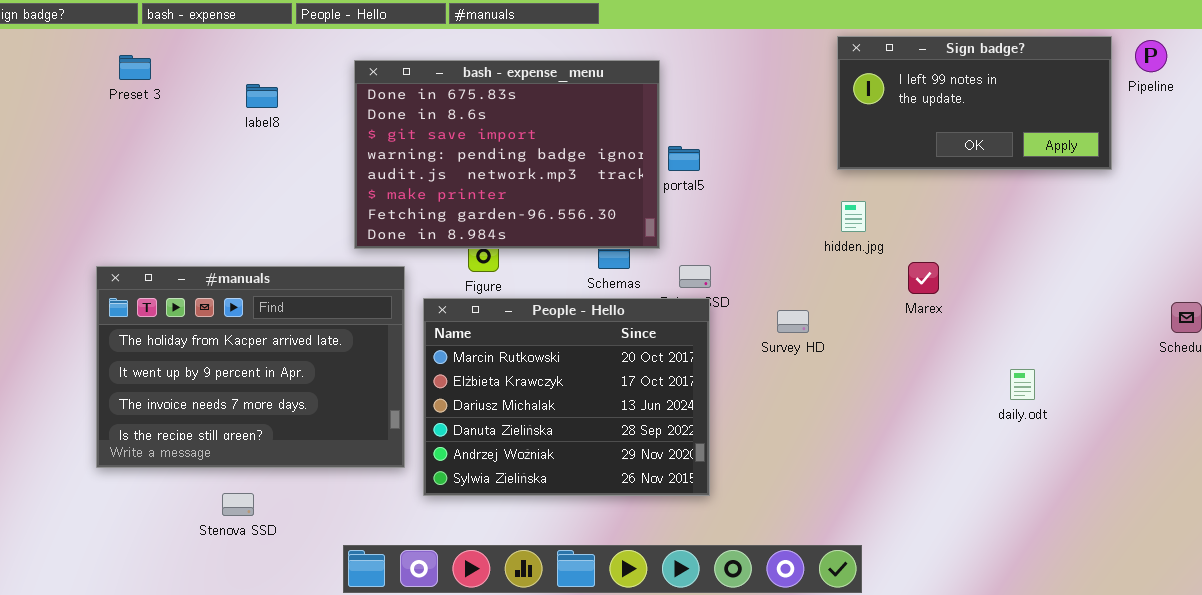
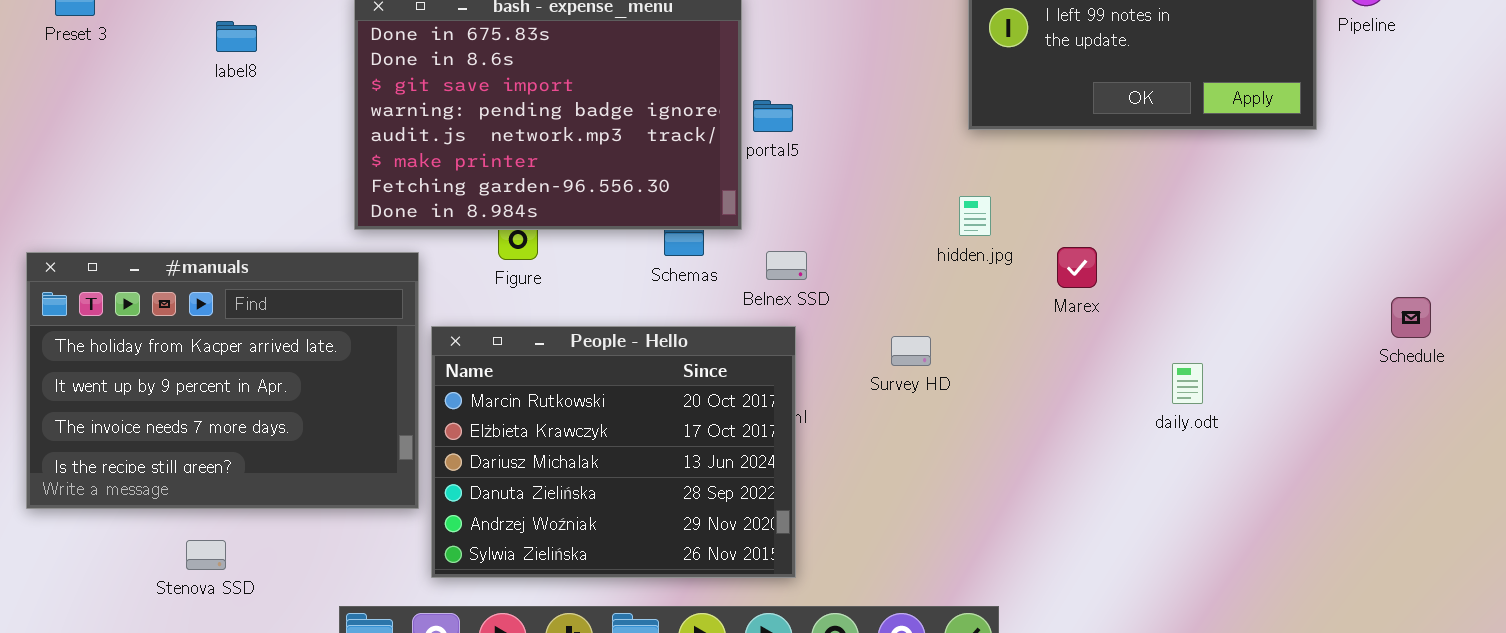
hidden.jpg: [841,201,866,232] -> [959,196,991,236], moved
People - Hello: [423,298,710,496] -> [431,326,796,578], moved
Survey HD: [777,310,809,333] -> [891,336,931,366], moved
daily.odt: [1010,369,1035,400] -> [1172,363,1203,404], moved

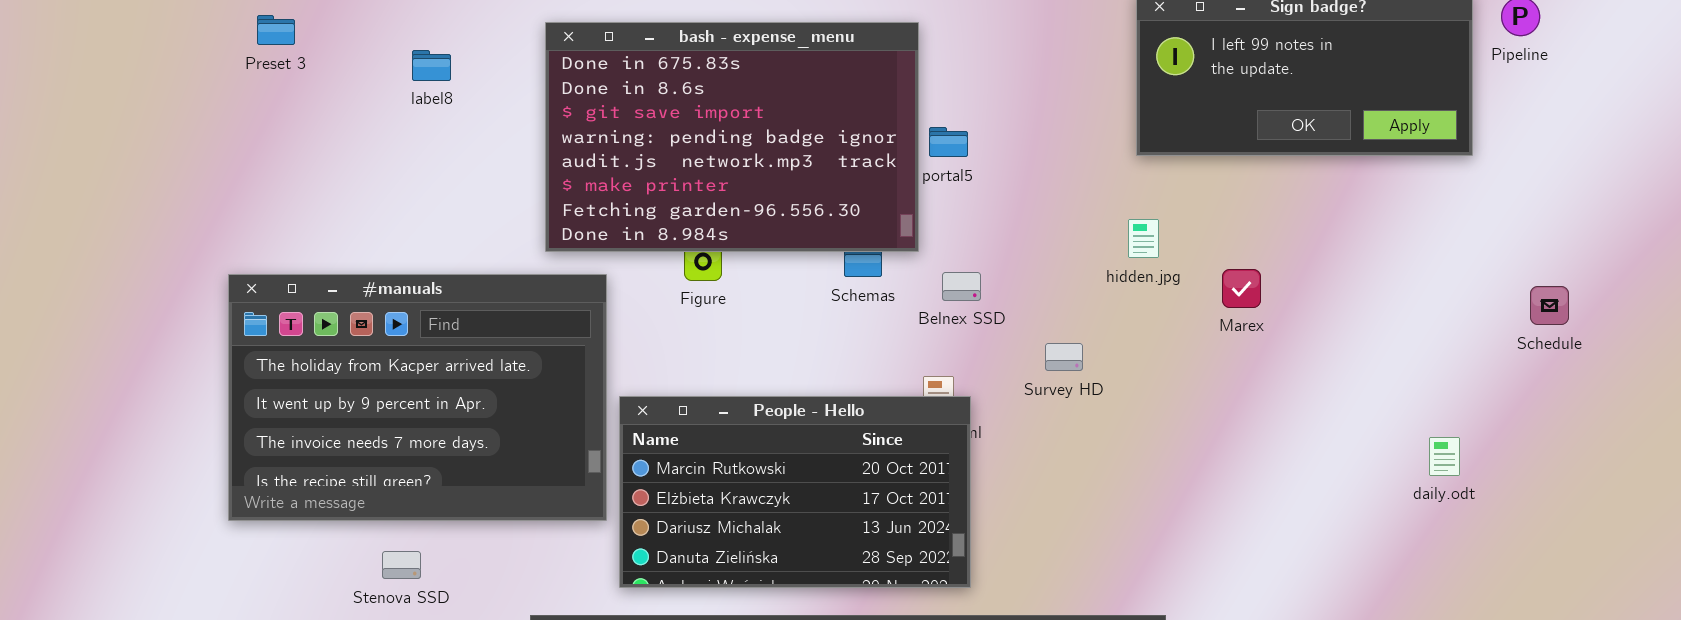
Schedule: [1391,297,1431,338] -> [1530,286,1569,325], moved
People - Hello: [431,326,796,578] -> [619,396,971,588], resized
Survey HD: [891,336,931,366] -> [1045,343,1083,371], moved
daily.odt: [1172,363,1203,404] -> [1429,437,1460,476], moved

